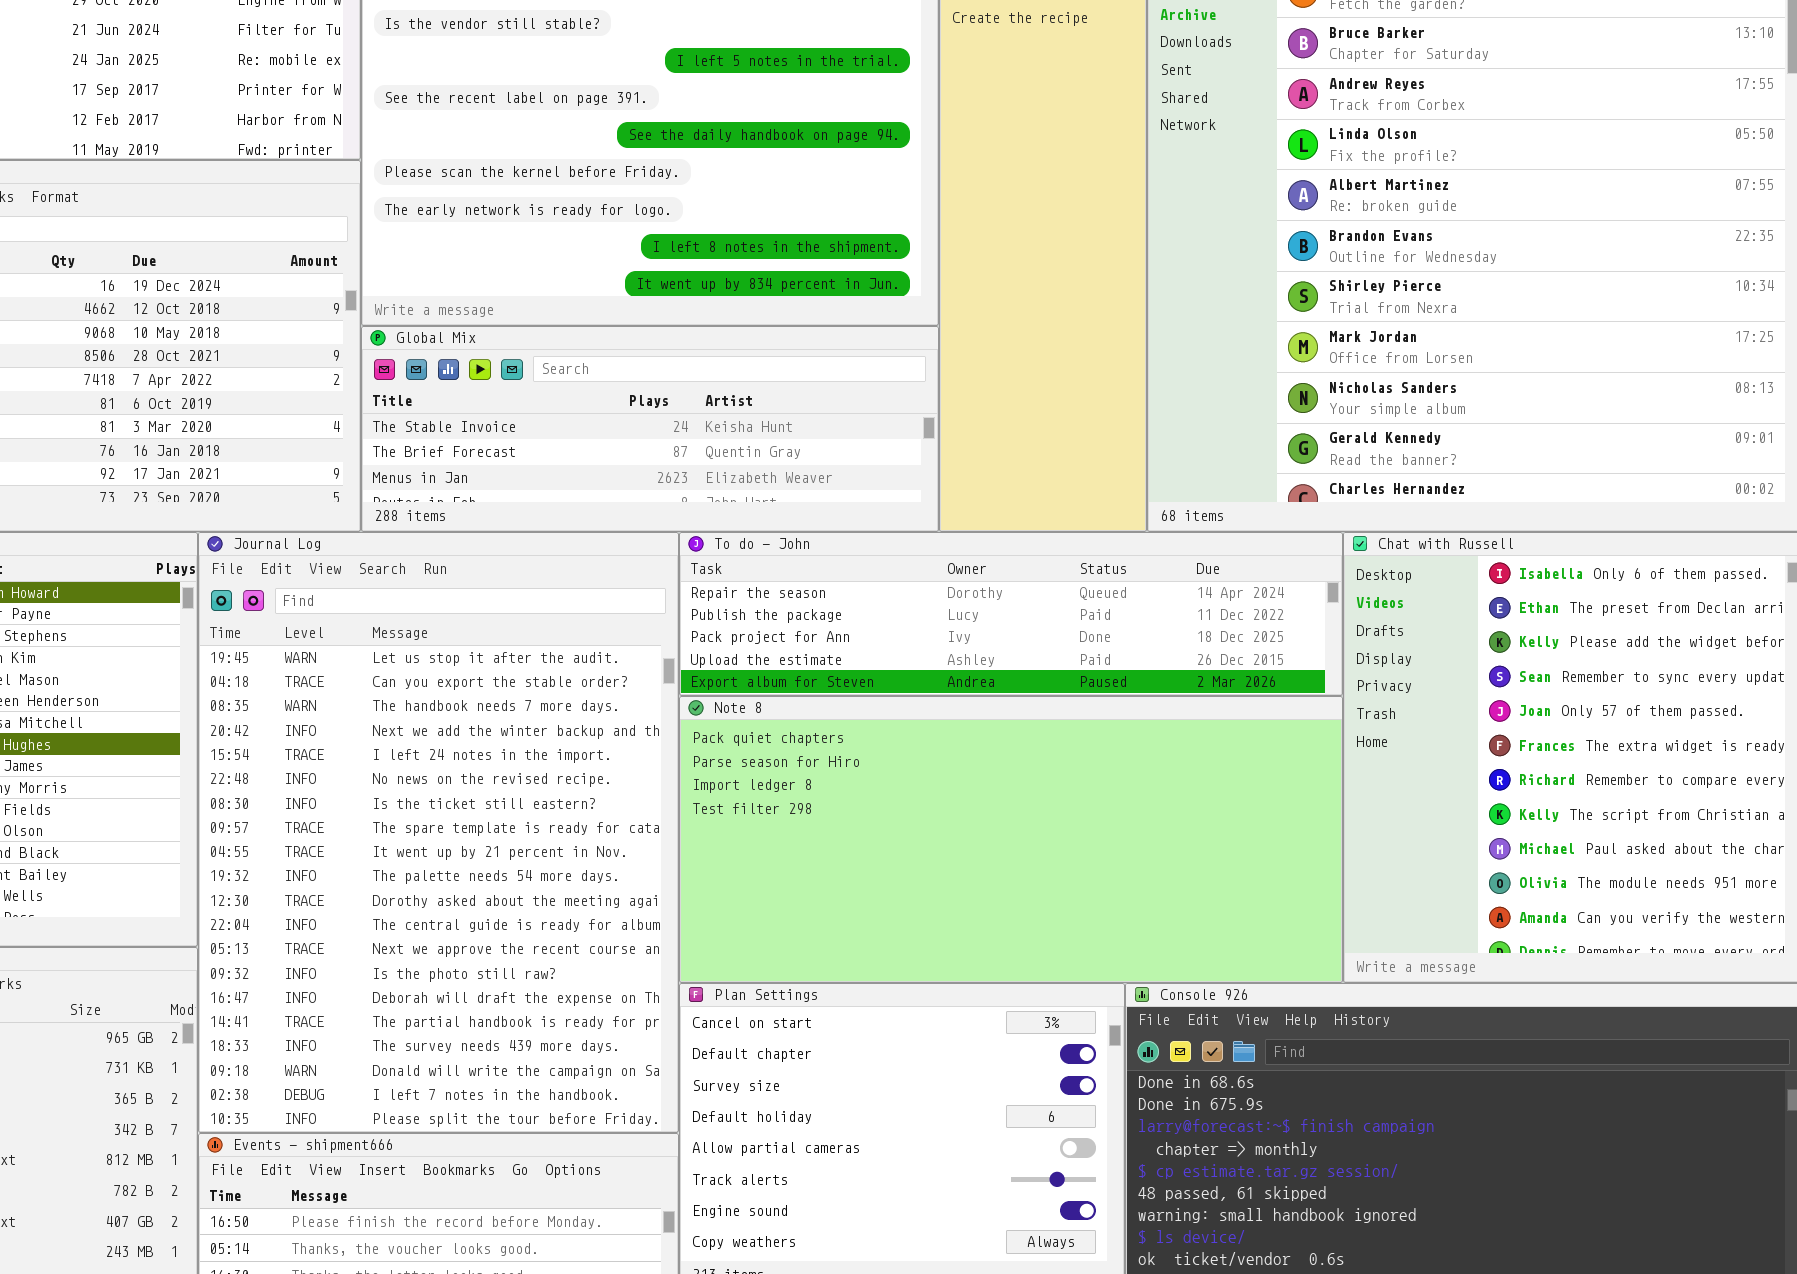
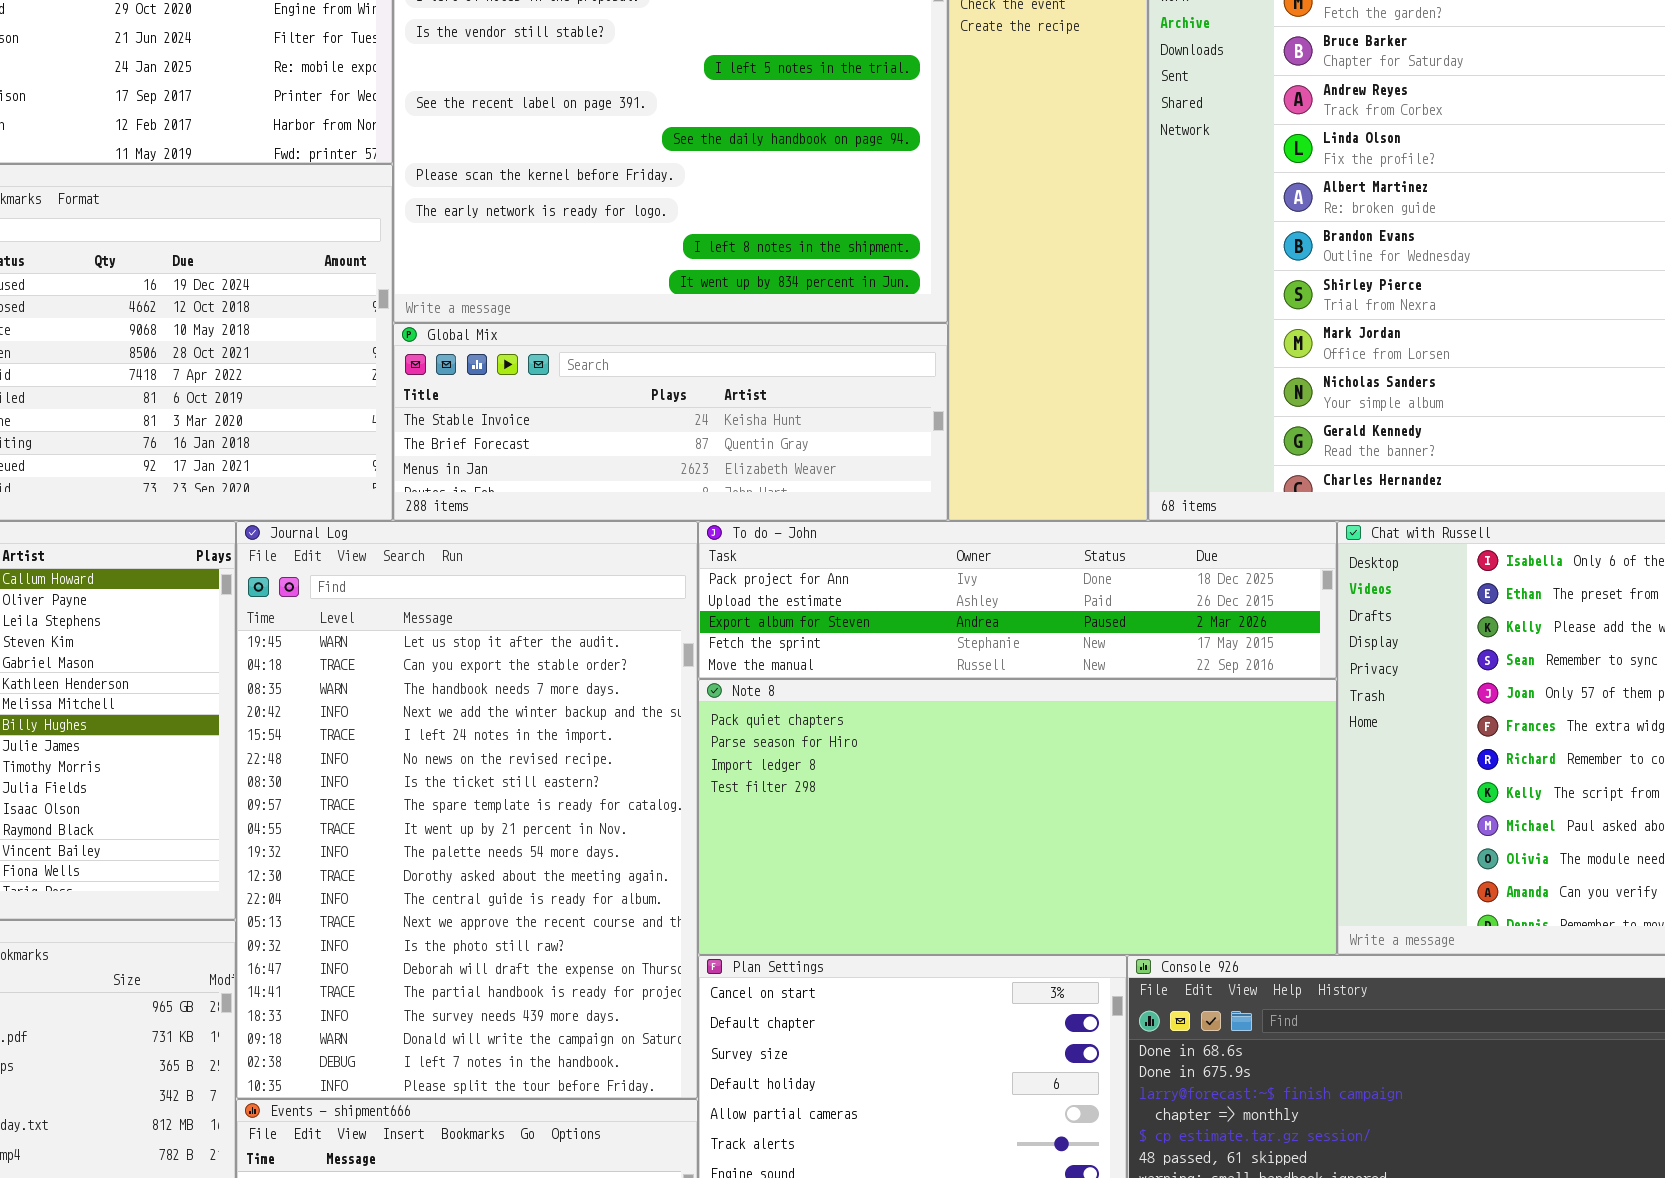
To do - John: [679,532,1343,696] -> [698,521,1337,679], scrolled down 2 rows

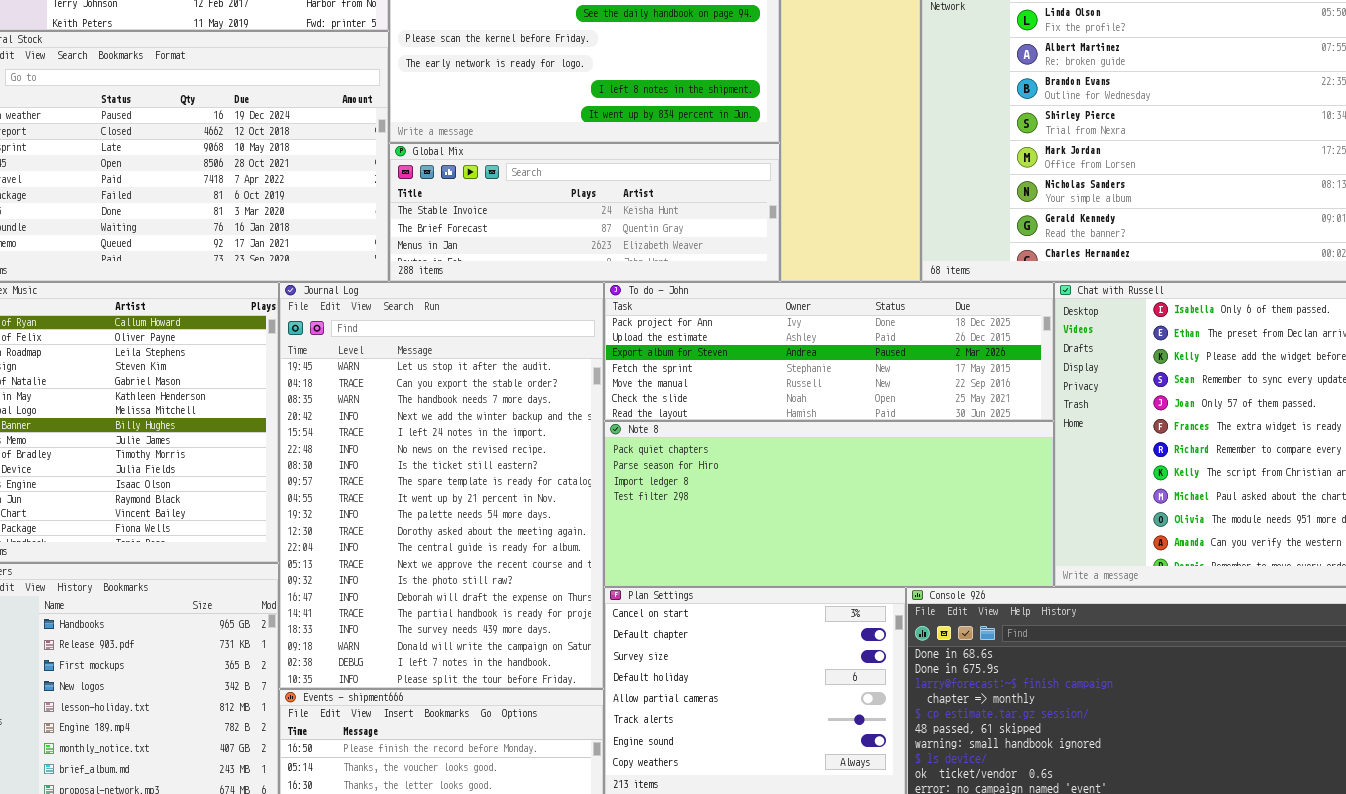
To do - John: [698,521,1337,679] -> [604,282,1054,421], resized
Note 8: [698,679,1337,955] -> [604,421,1054,587], resized

